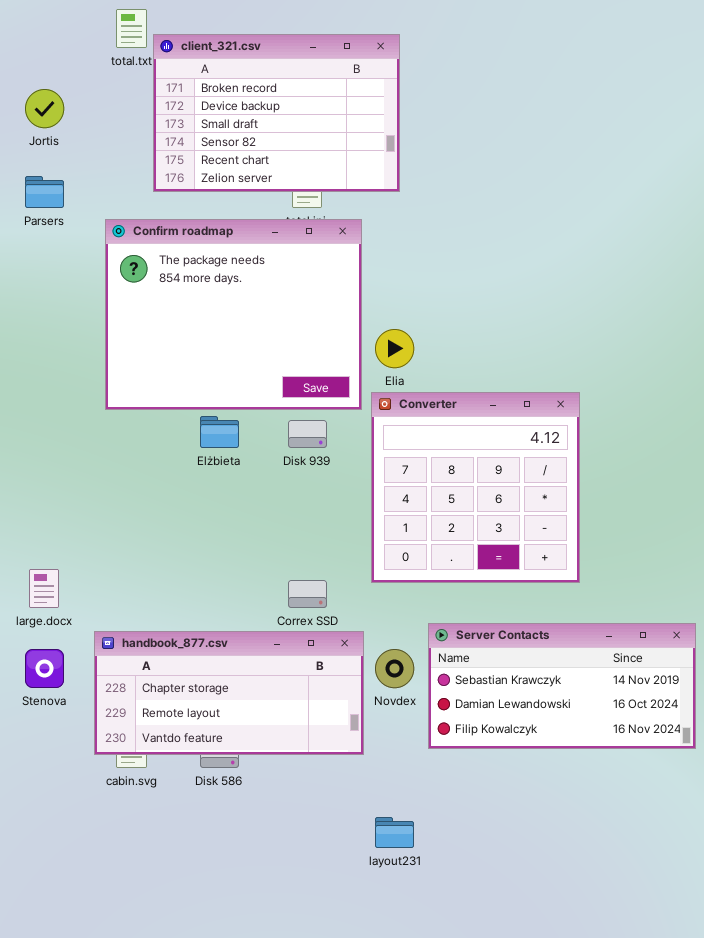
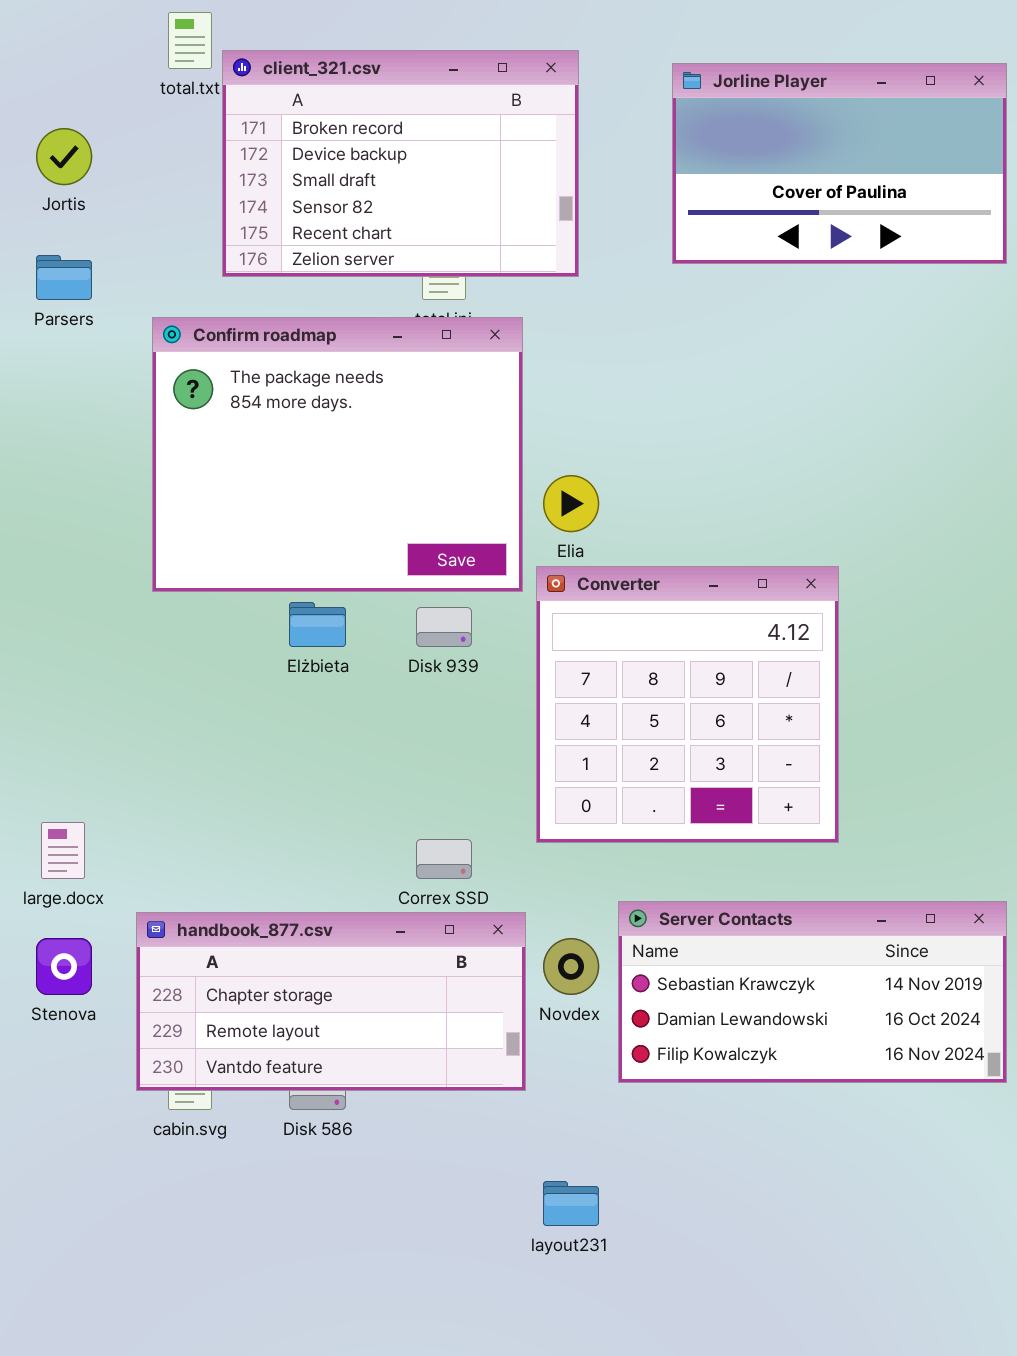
Jorline Player: none -> [672,63,1007,264], opened

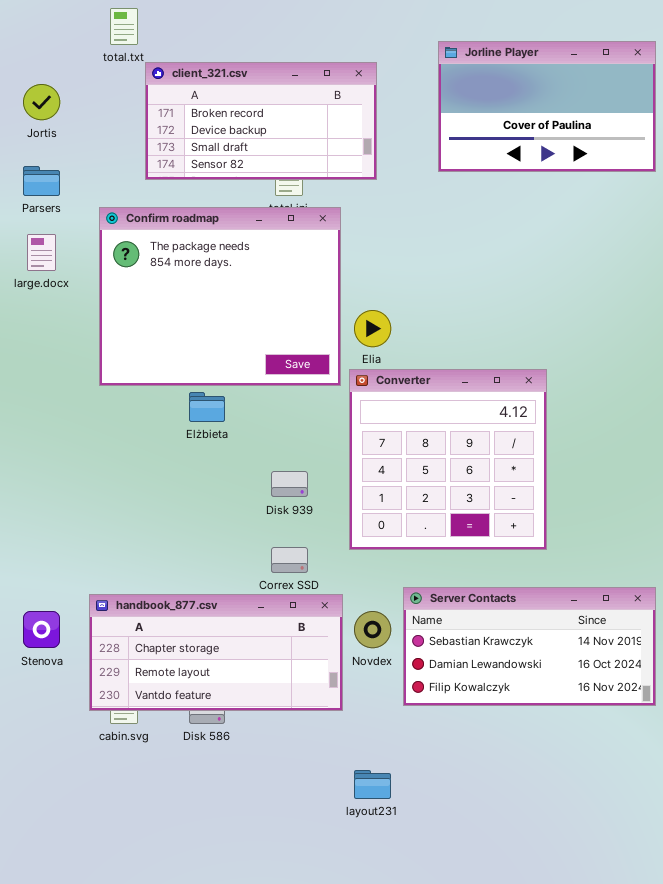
client_321.csv: [222,50,579,277] -> [145,62,377,180], resized
Disk 939: [416,607,472,647] -> [271,471,308,497], moved
large.docx: [41,822,85,879] -> [27,234,56,271], moved

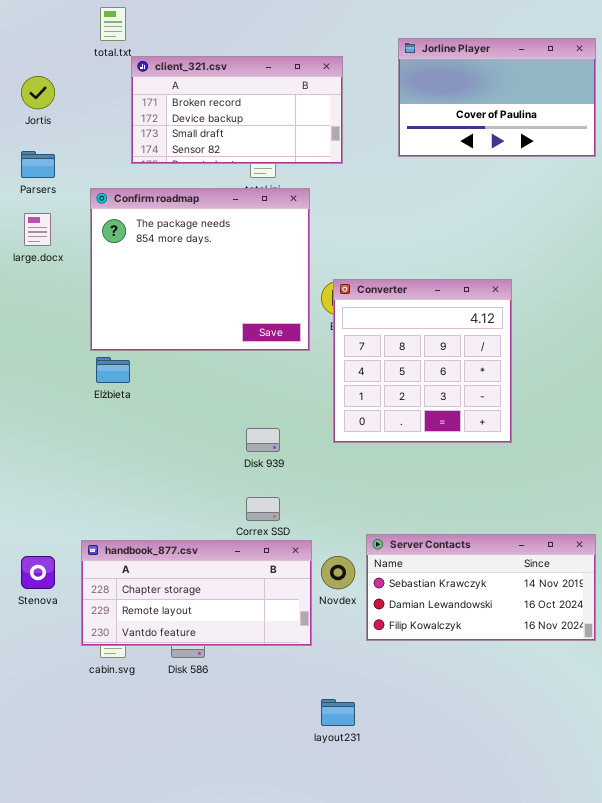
Converter: [349,369,547,550] -> [333,279,512,443], moved
Elżbieta: [189,392,225,422] -> [96,357,130,383], moved

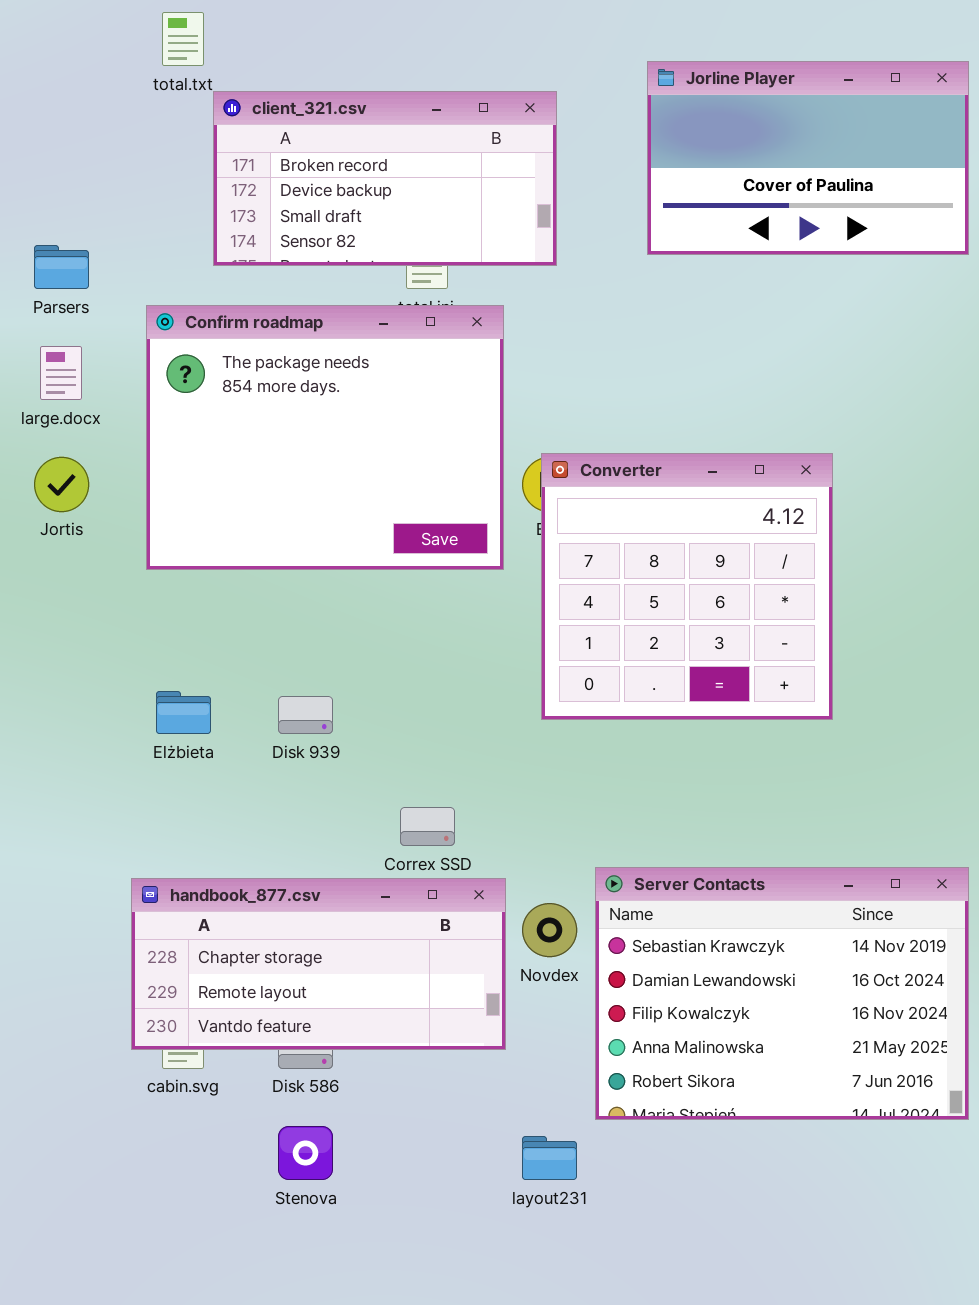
Jortis: [21,76,55,109] -> [34,457,89,512], moved
Elżbieta: [96,357,130,383] -> [156,691,211,734], moved
Disk 939: [246,428,280,452] -> [278,696,333,734], moved
Server Contacts: [366,534,596,641] -> [595,867,969,1120], resized
Stenova: [21,556,55,589] -> [278,1126,333,1180], moved

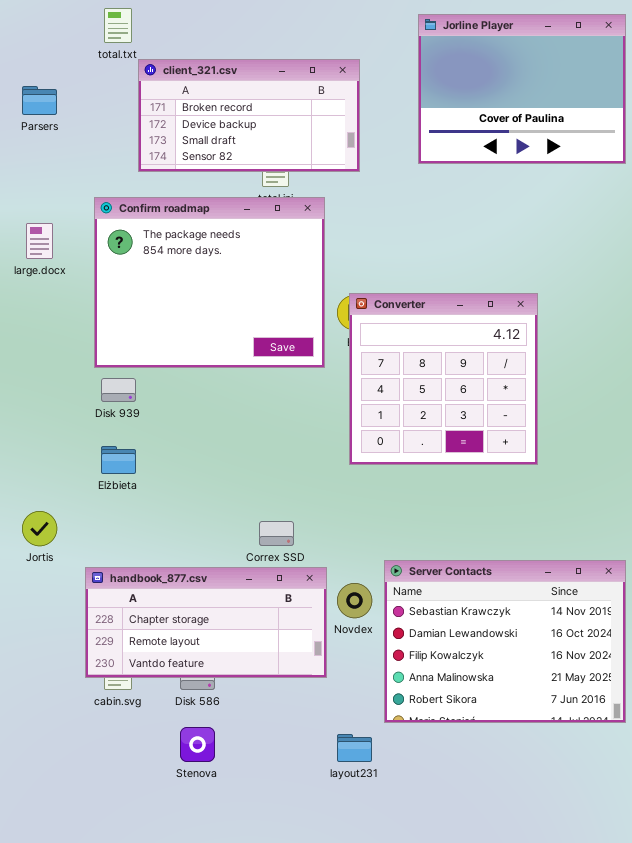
Jorline Player: [647,61,969,255] -> [418,14,626,164], resized
Parsers: [34,245,89,289] -> [22,86,57,115], moved
Jortis: [34,457,89,512] -> [22,511,57,546], moved
Disk 939: [278,696,333,734] -> [101,378,136,402], moved

